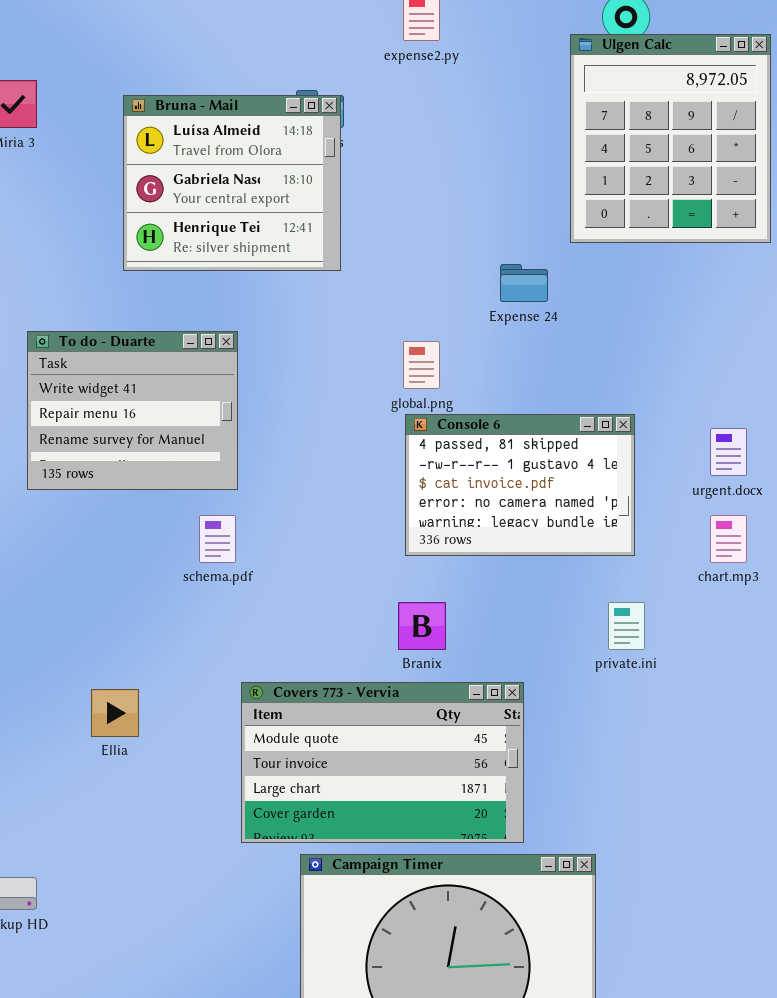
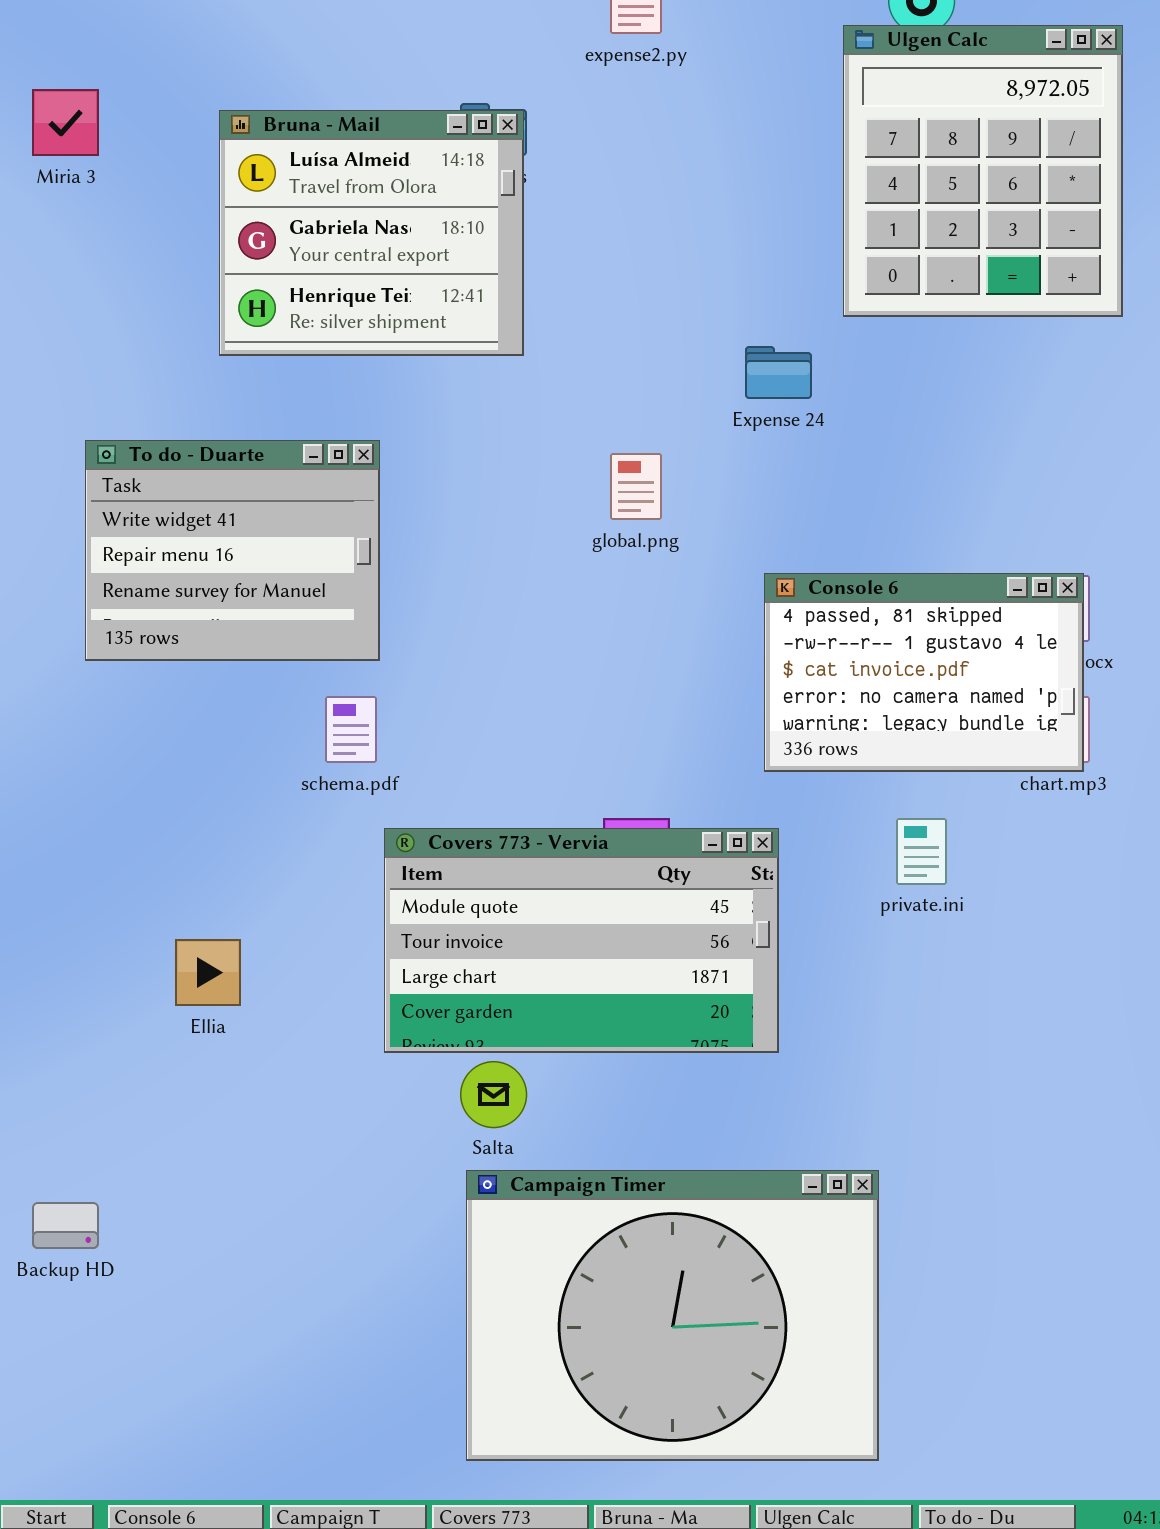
Console 6: [405,414,635,556] -> [764,573,1084,772], moved
Covers 773 - Vervia: [241,682,524,843] -> [384,828,779,1053], moved

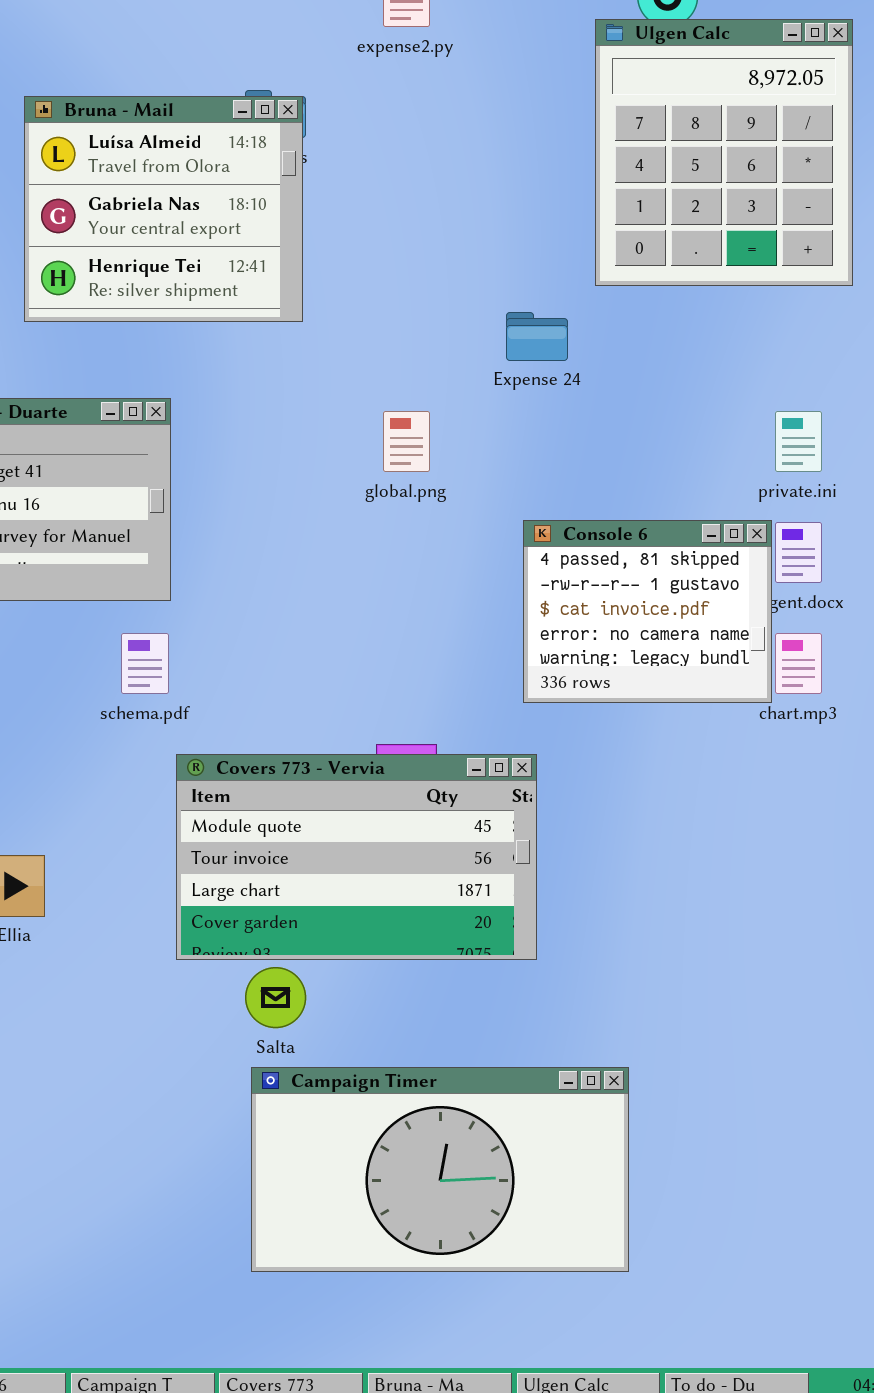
Console 6: [764,573,1084,772] -> [523,520,772,703], resized
private.ini: [896,818,947,885] -> [775,411,822,472], moved
Campaign Timer: [466,1170,879,1461] -> [251,1067,629,1272], resized

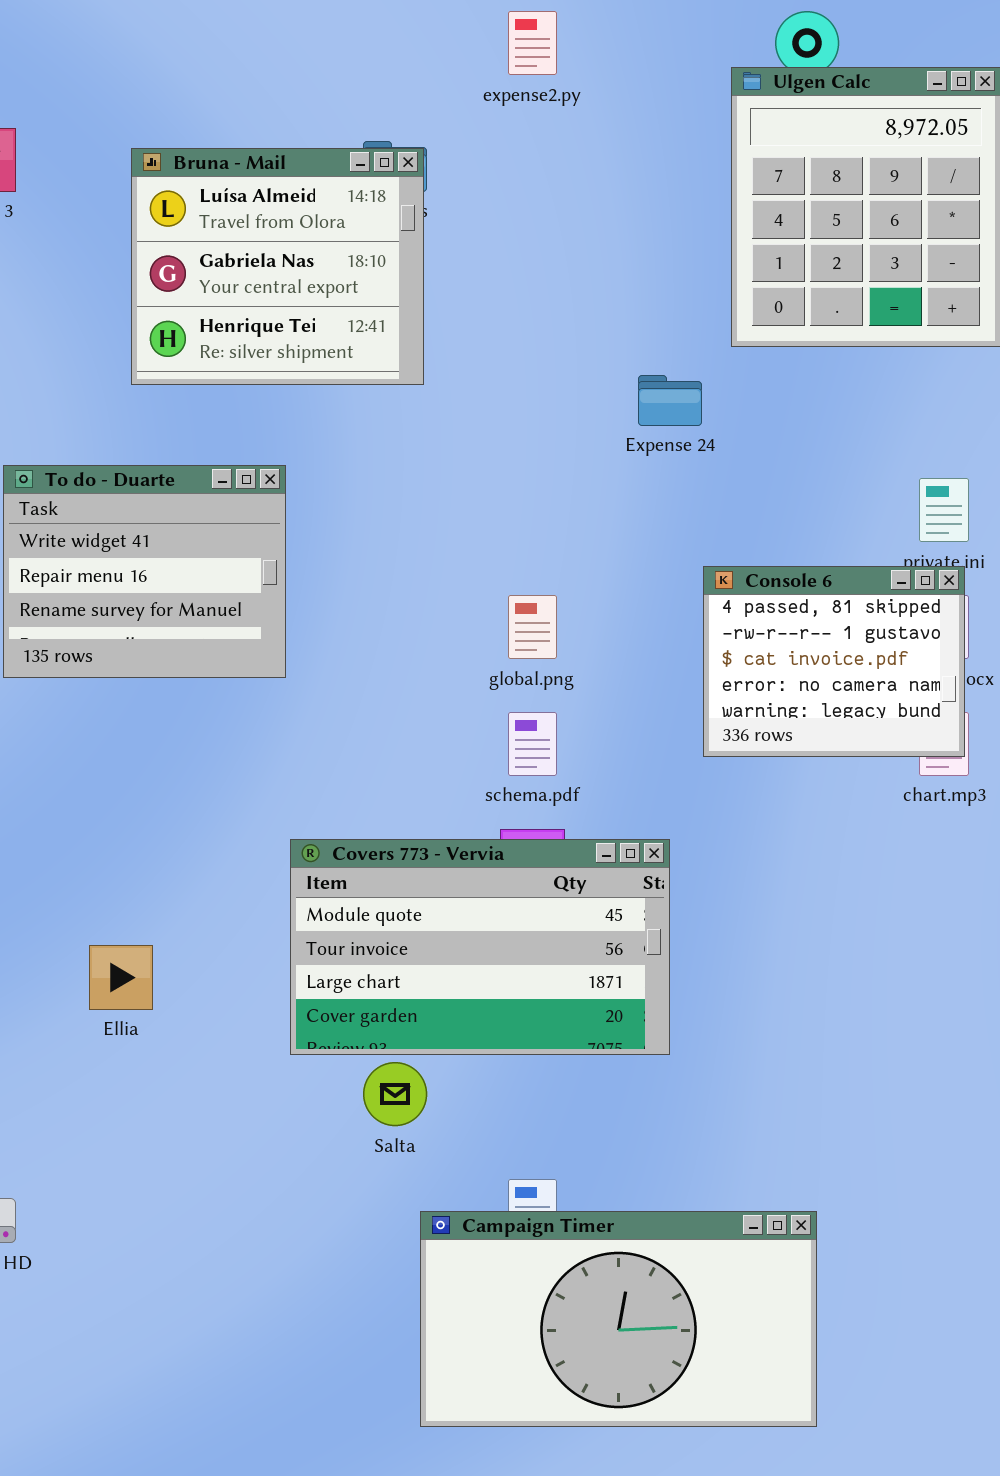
global.png: [383,411,430,472] -> [508,595,557,659], moved
Console 6: [523,520,772,703] -> [703,566,965,757], moved
schema.pdf: [121,633,169,694] -> [508,712,557,776], moved
Campaign Timer: [251,1067,629,1272] -> [420,1211,817,1427], moved

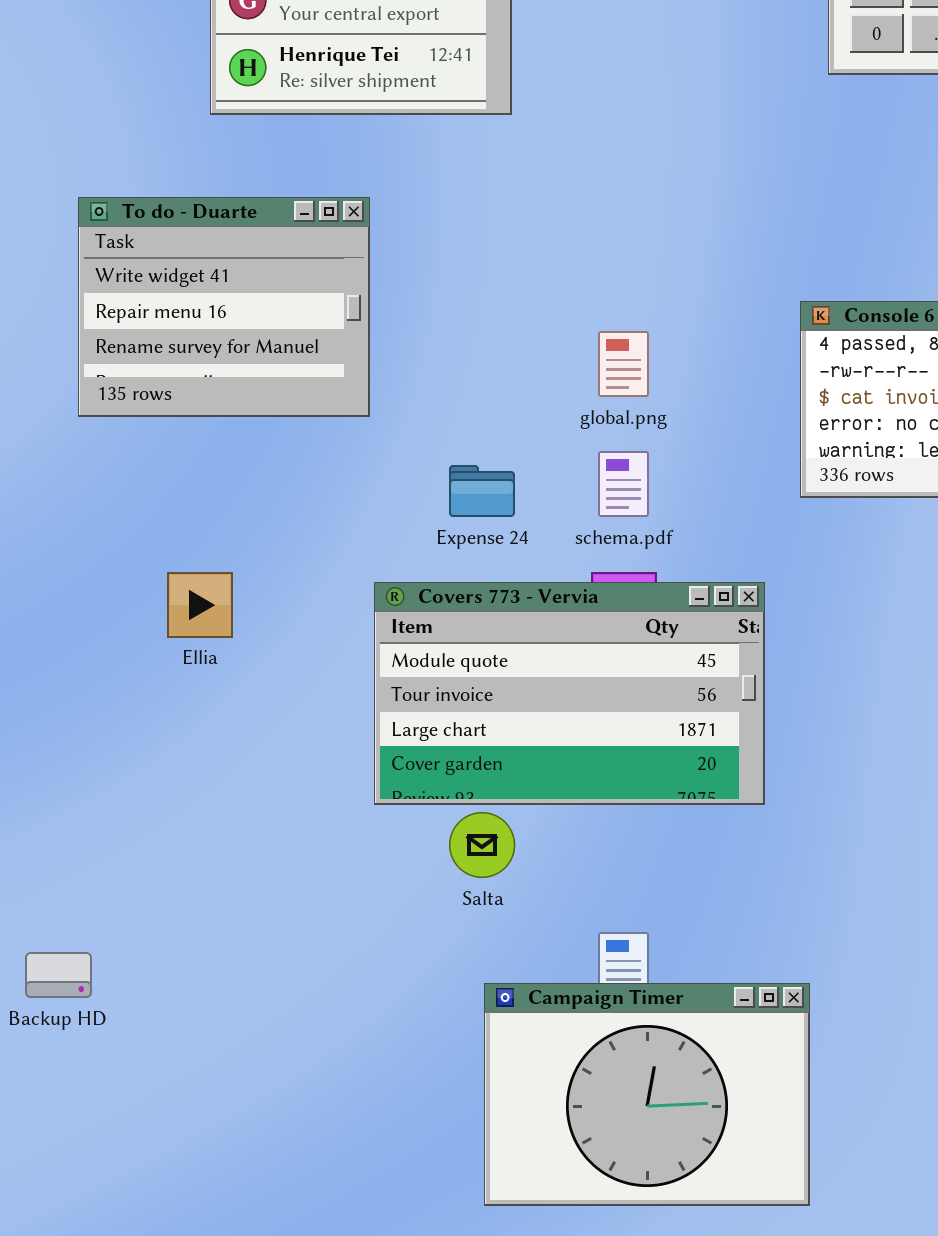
Expense 24: [638,375,702,426] -> [449,465,515,517], moved
Ellia: [89,945,153,1010] -> [167,572,233,638], moved
Campaign Timer: [420,1211,817,1427] -> [484,983,810,1206], moved, resized

